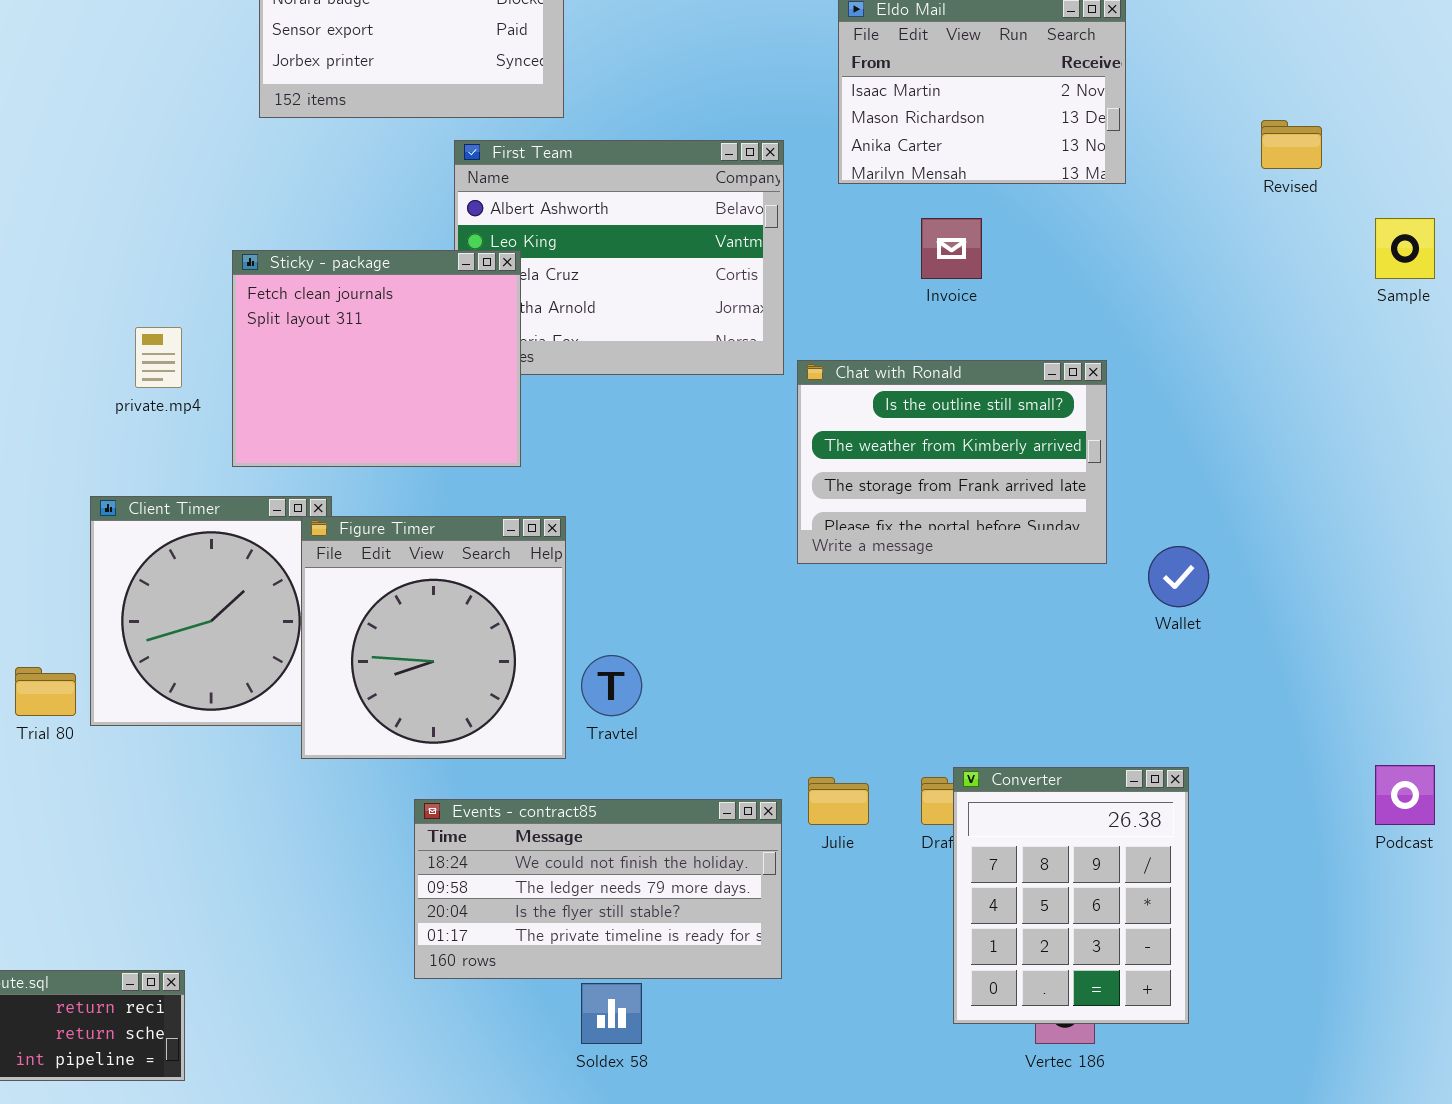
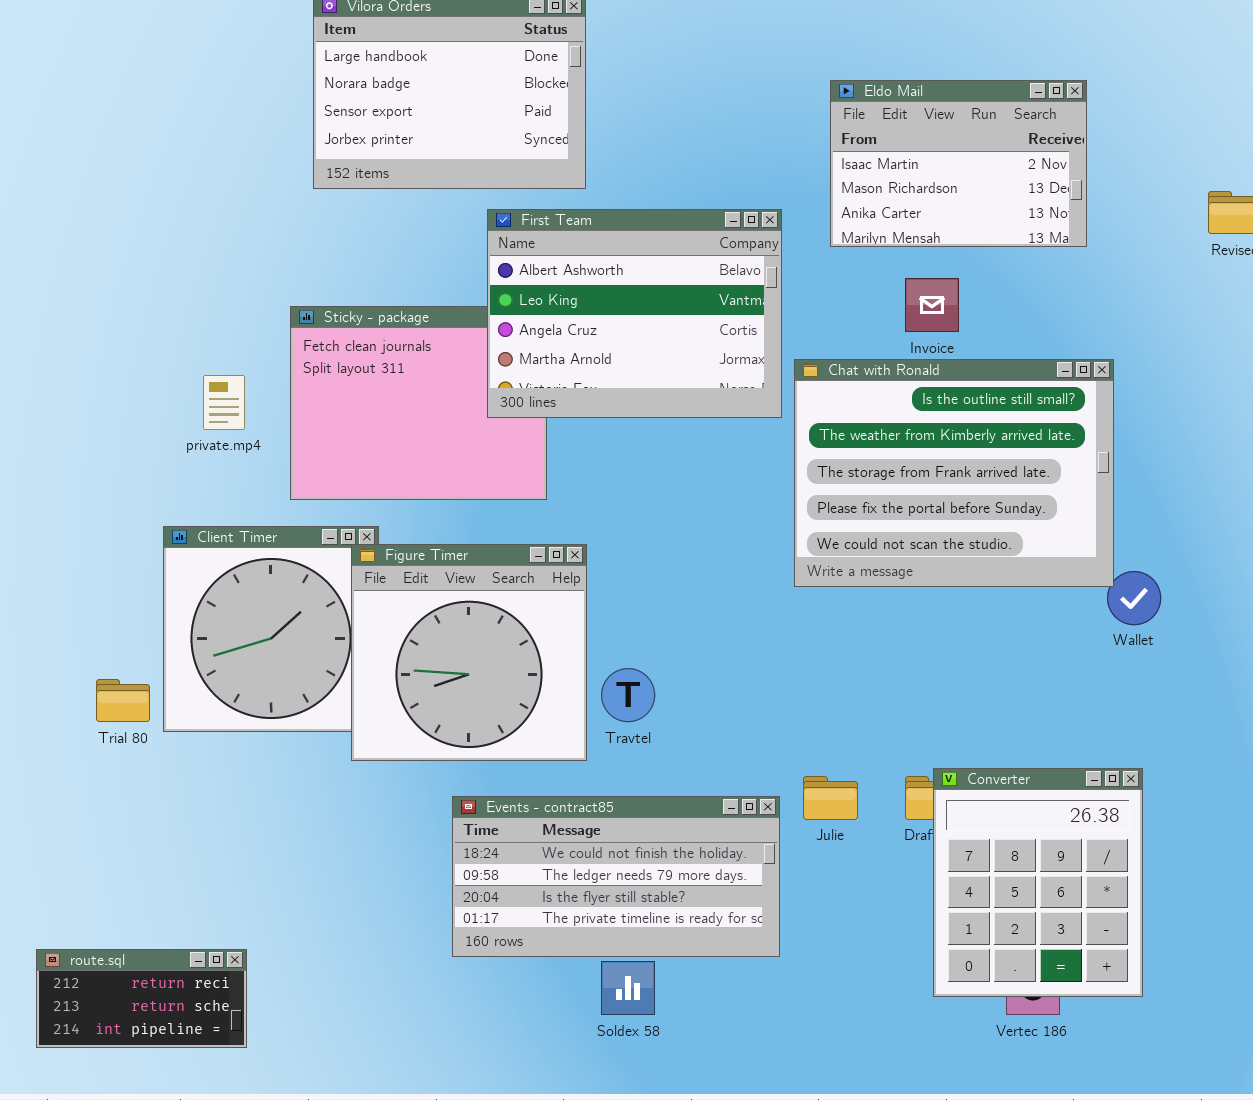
First Team: [454,140,784,375] -> [487,209,782,418], raised
Chat with Ronald: [797,360,1107,564] -> [794,359,1114,587], resized

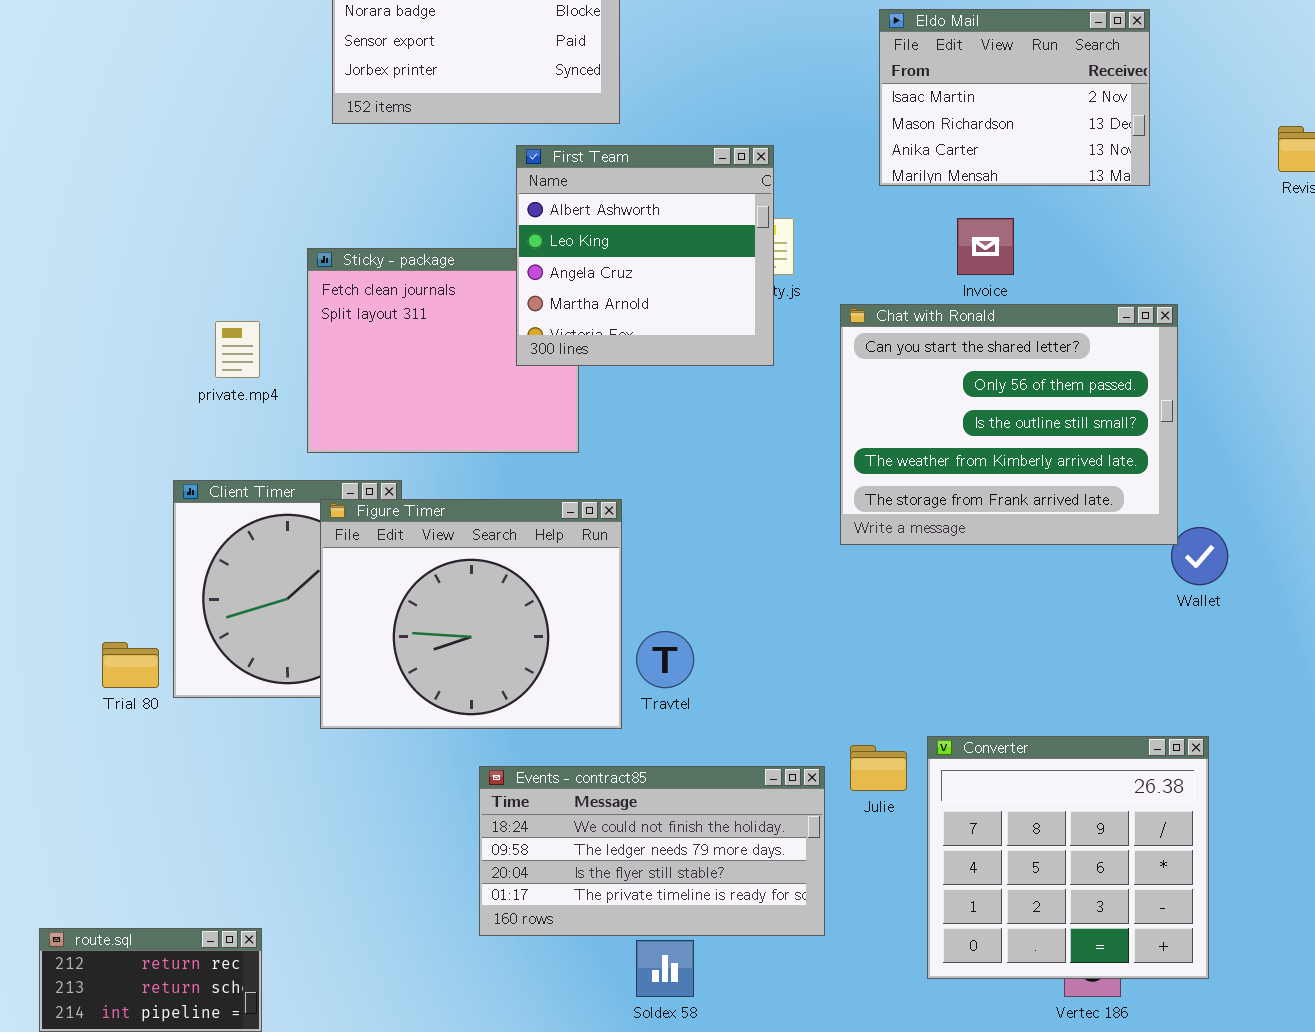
First Team: [487,209,782,418] -> [516,145,774,366], resized
Chat with Ronald: [794,359,1114,587] -> [840,304,1178,545], scrolled up 2 rows
Figure Timer: [351,544,587,761] -> [320,499,622,729], resized
Converter: [933,768,1143,997] -> [927,736,1209,979], resized

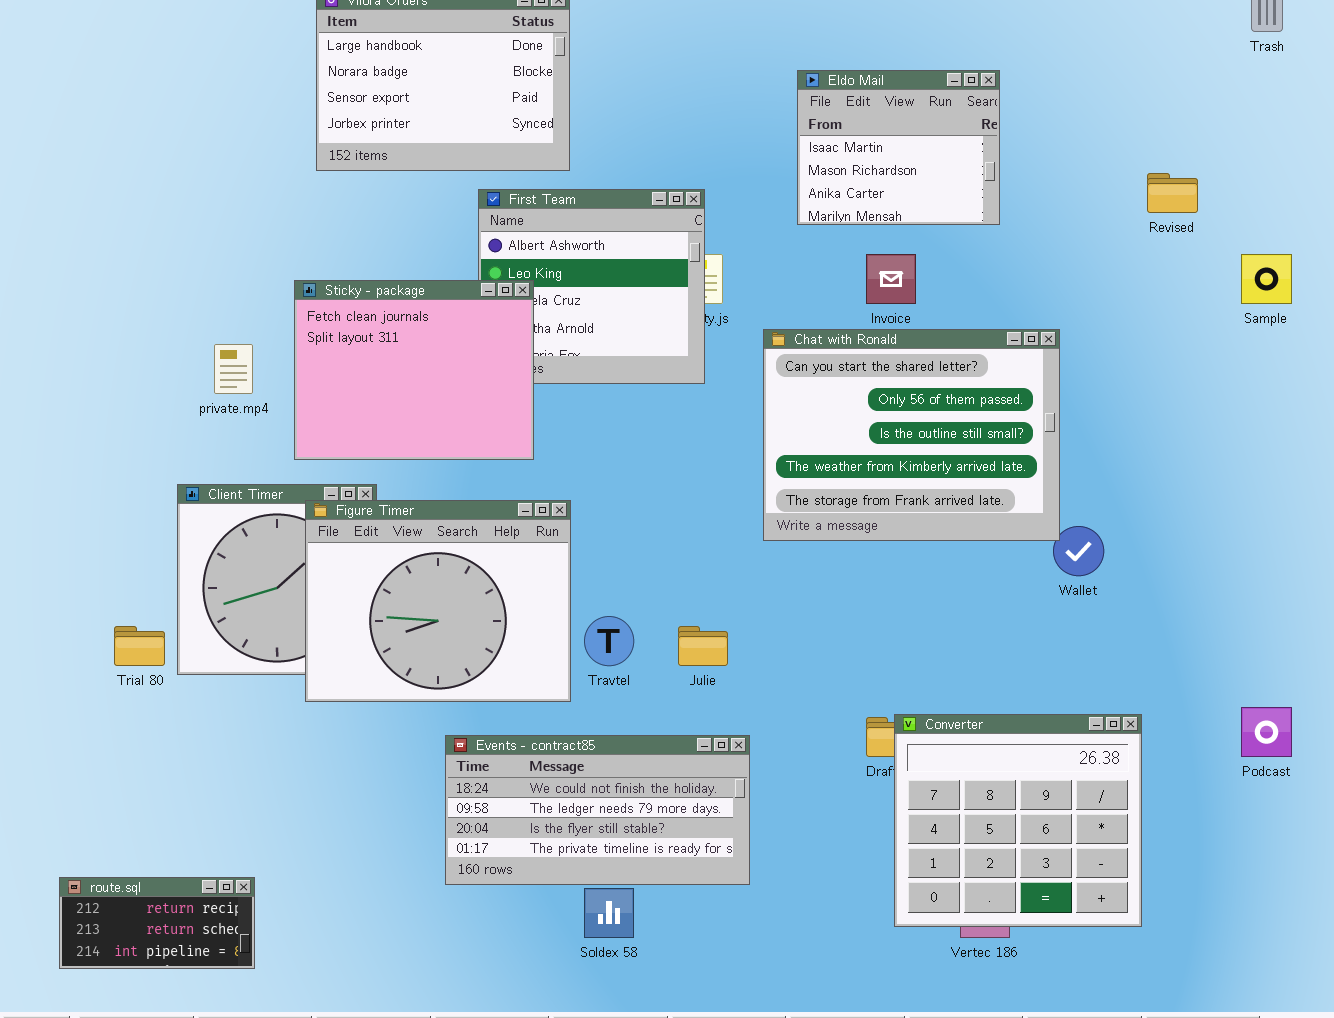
Eldo Mail: [879,9,1150,186] -> [797,70,1000,225], resized
Sticky - package: [307,248,579,453] -> [294,280,534,460], raised
Converter: [927,736,1209,979] -> [894,714,1142,927], moved
Julie: [850,745,907,791] -> [678,626,728,666], moved

